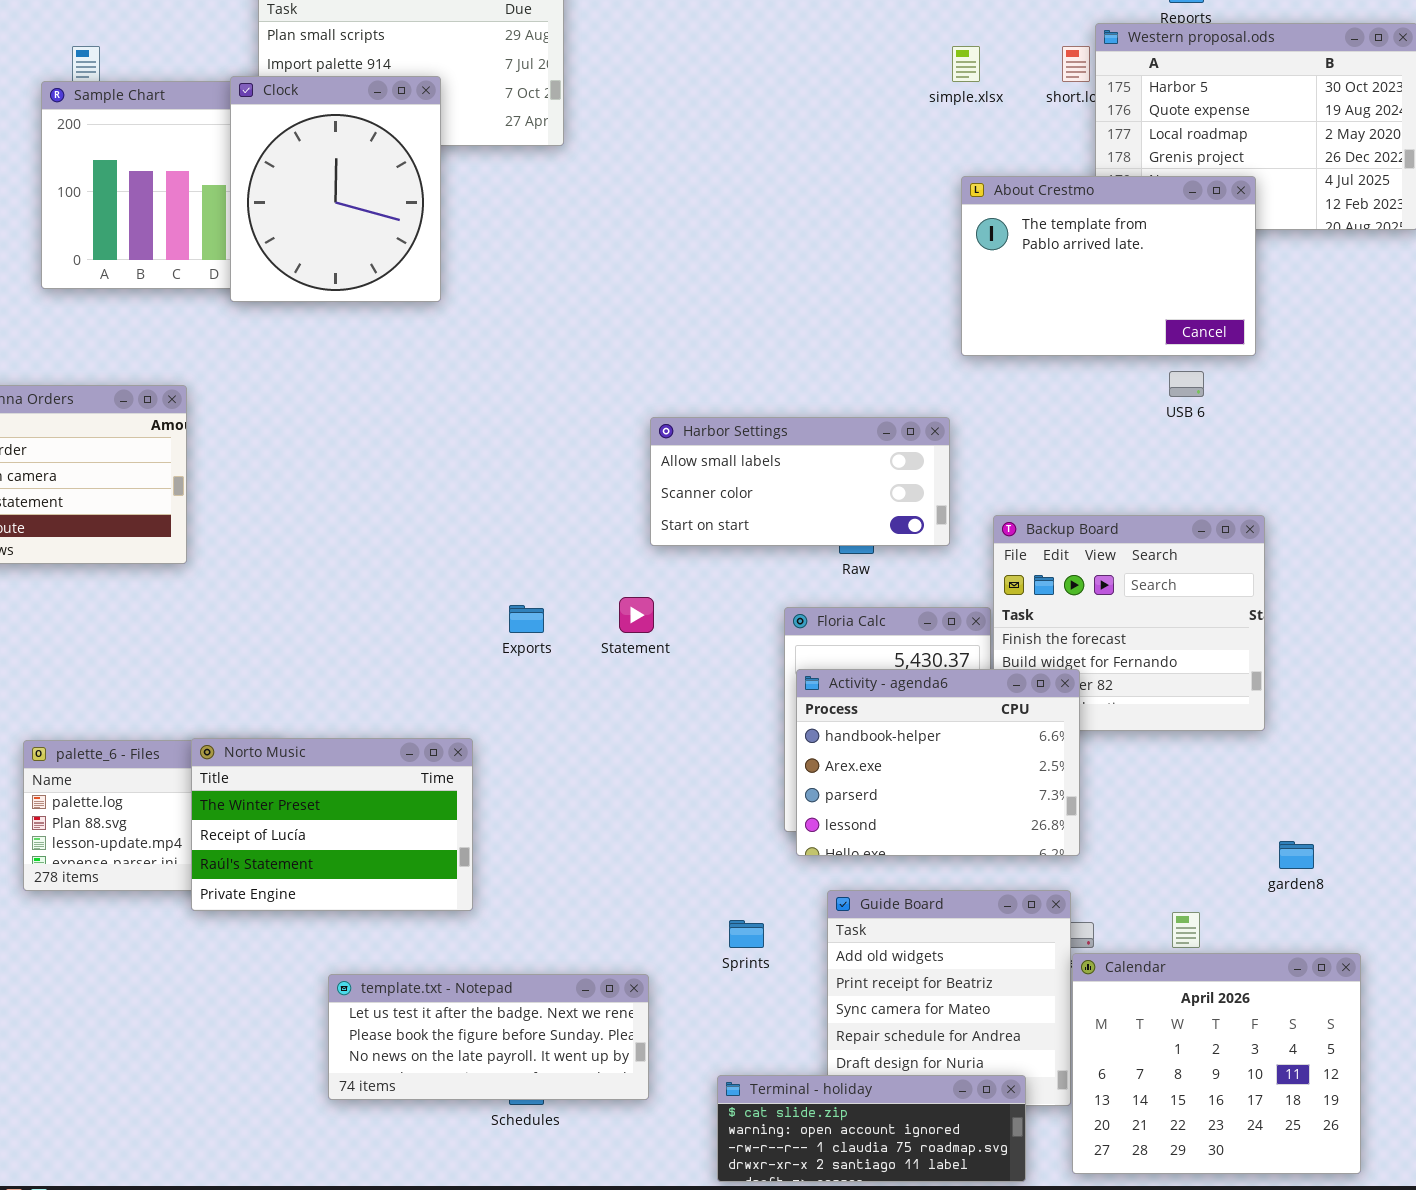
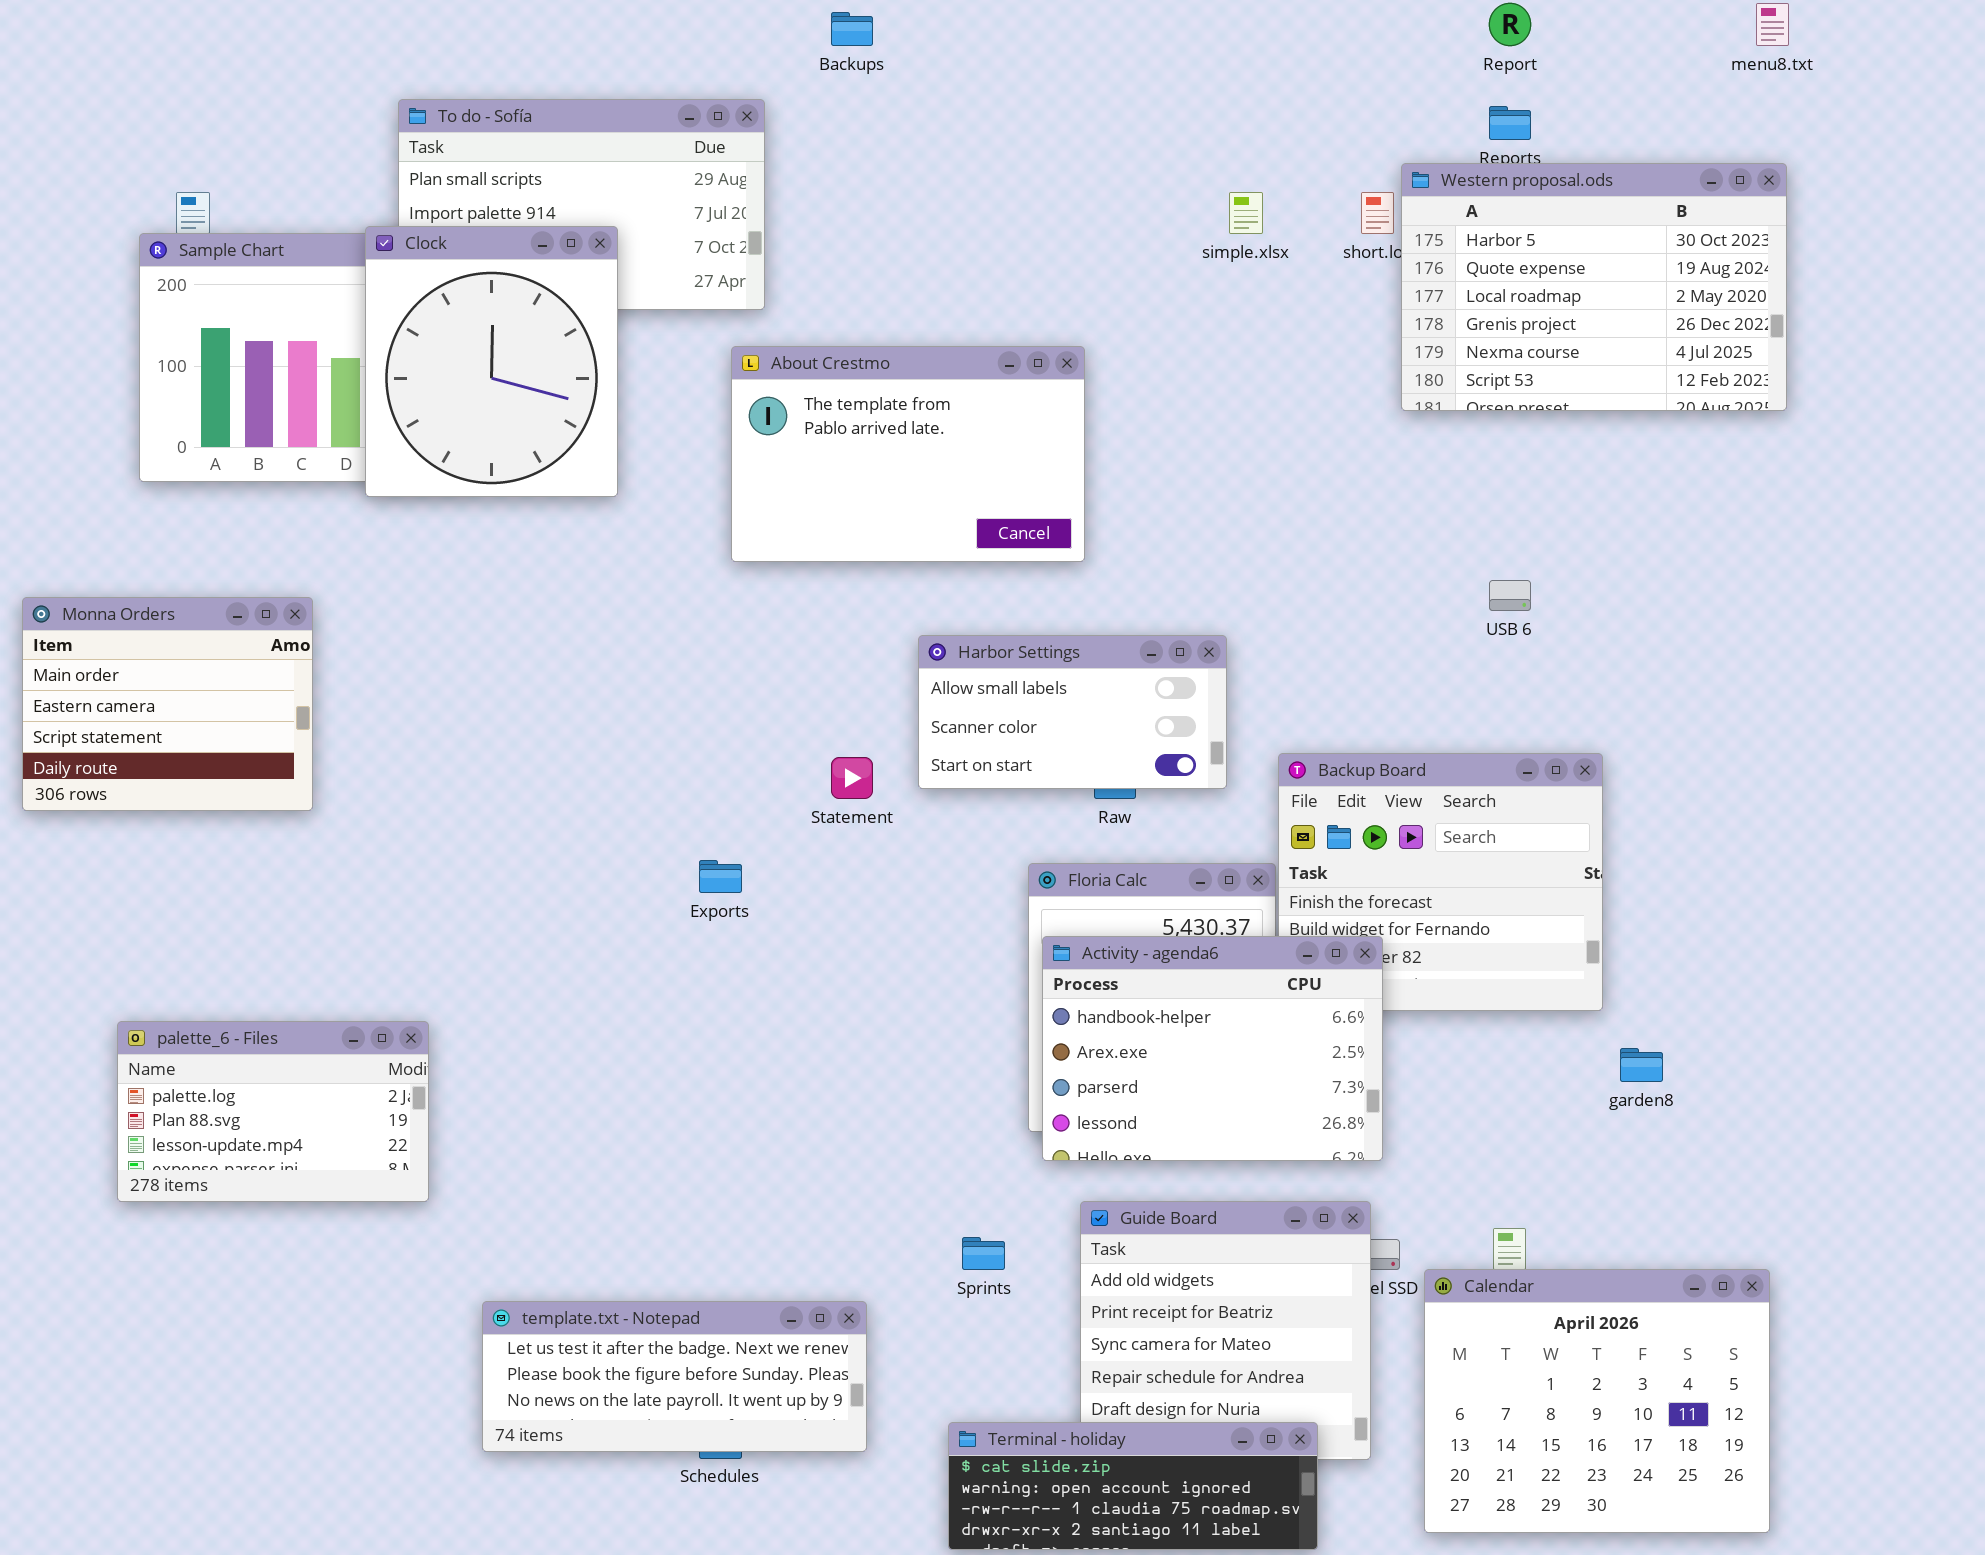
About Crestmo: [961,176,1256,356] -> [731,346,1085,562], moved
Harbor Settings: [650,417,950,546] -> [918,635,1227,789], resized
Statement: [619,597,654,633] -> [831,757,873,799], moved
Norto Music: [191,738,473,911] -> none, closed
garden8: [1279,841,1314,869] -> [1620,1048,1663,1082], moved
Calendar: [1072,953,1361,1174] -> [1424,1269,1770,1533], moved

